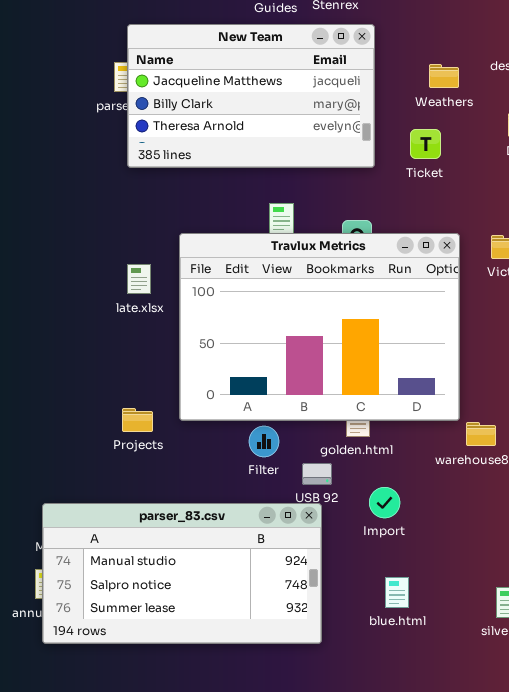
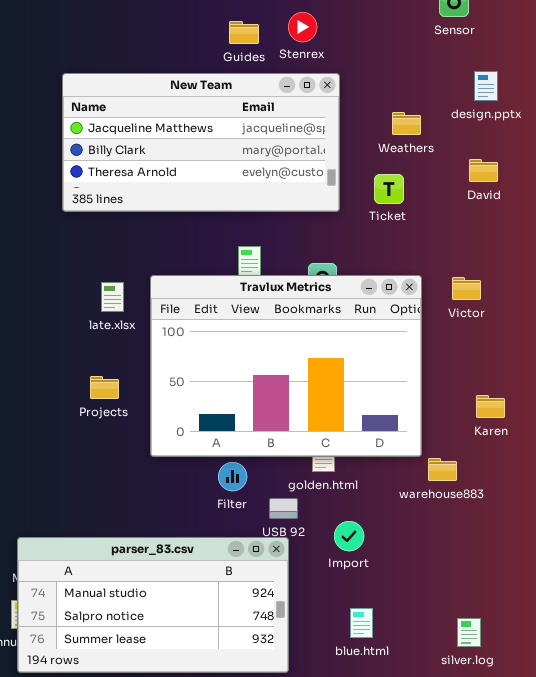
New Team: [127,24,375,168] -> [62,73,340,212], resized
late.xlsx: [127,264,151,294] -> [101,282,124,312], moved
Projects: [122,408,153,432] -> [90,376,119,399], moved

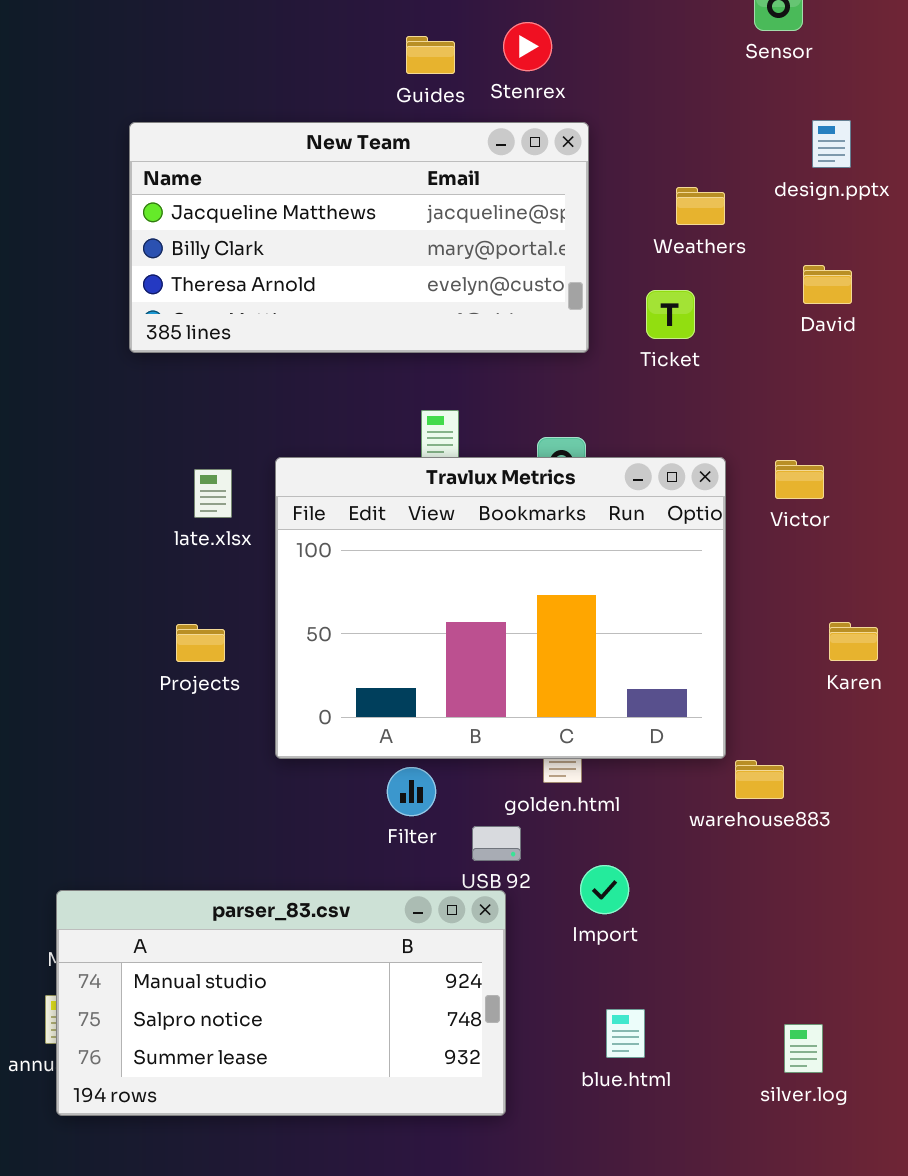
Karen: [476,395,505,418] -> [829,622,878,661], moved

